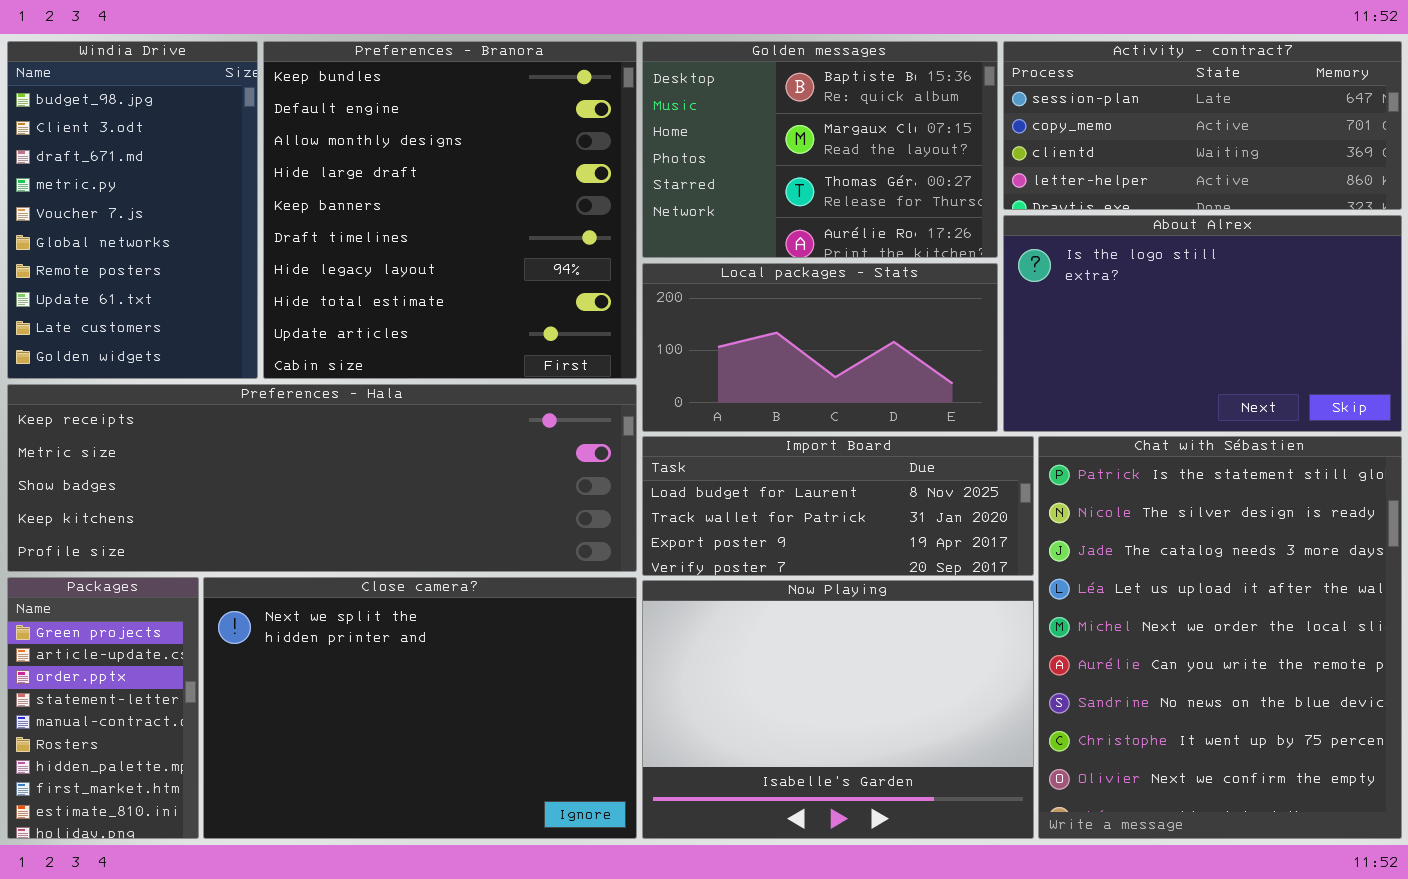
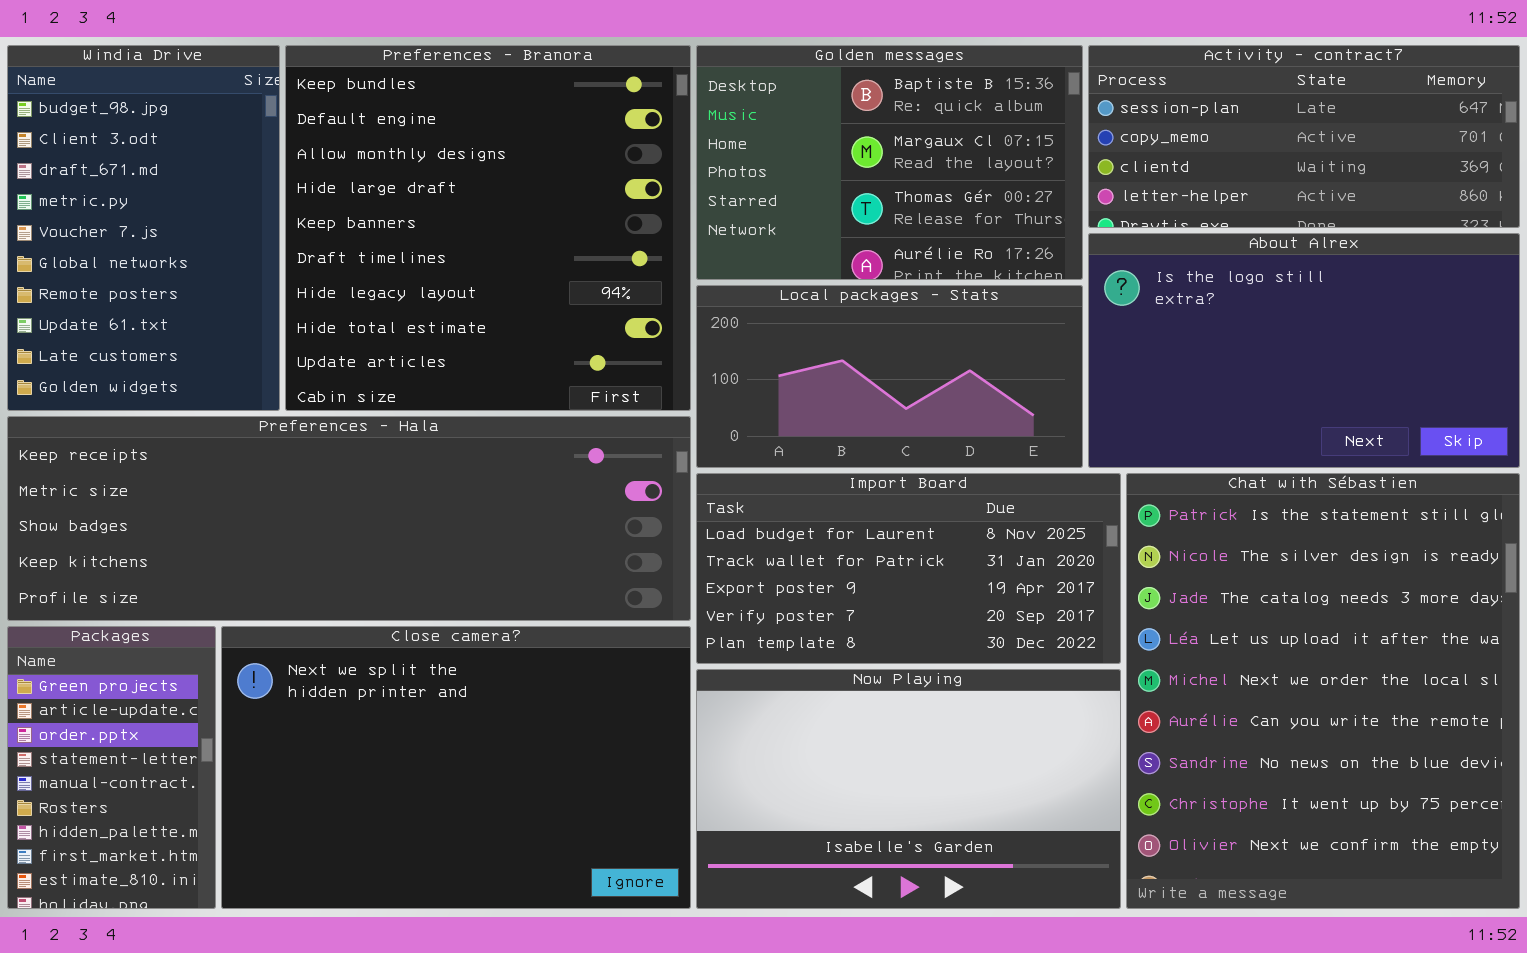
Import Board: [642,436,1034,576] -> [696,473,1121,664], resized
Now Playing: [642,580,1034,839] -> [696,669,1121,909], resized

